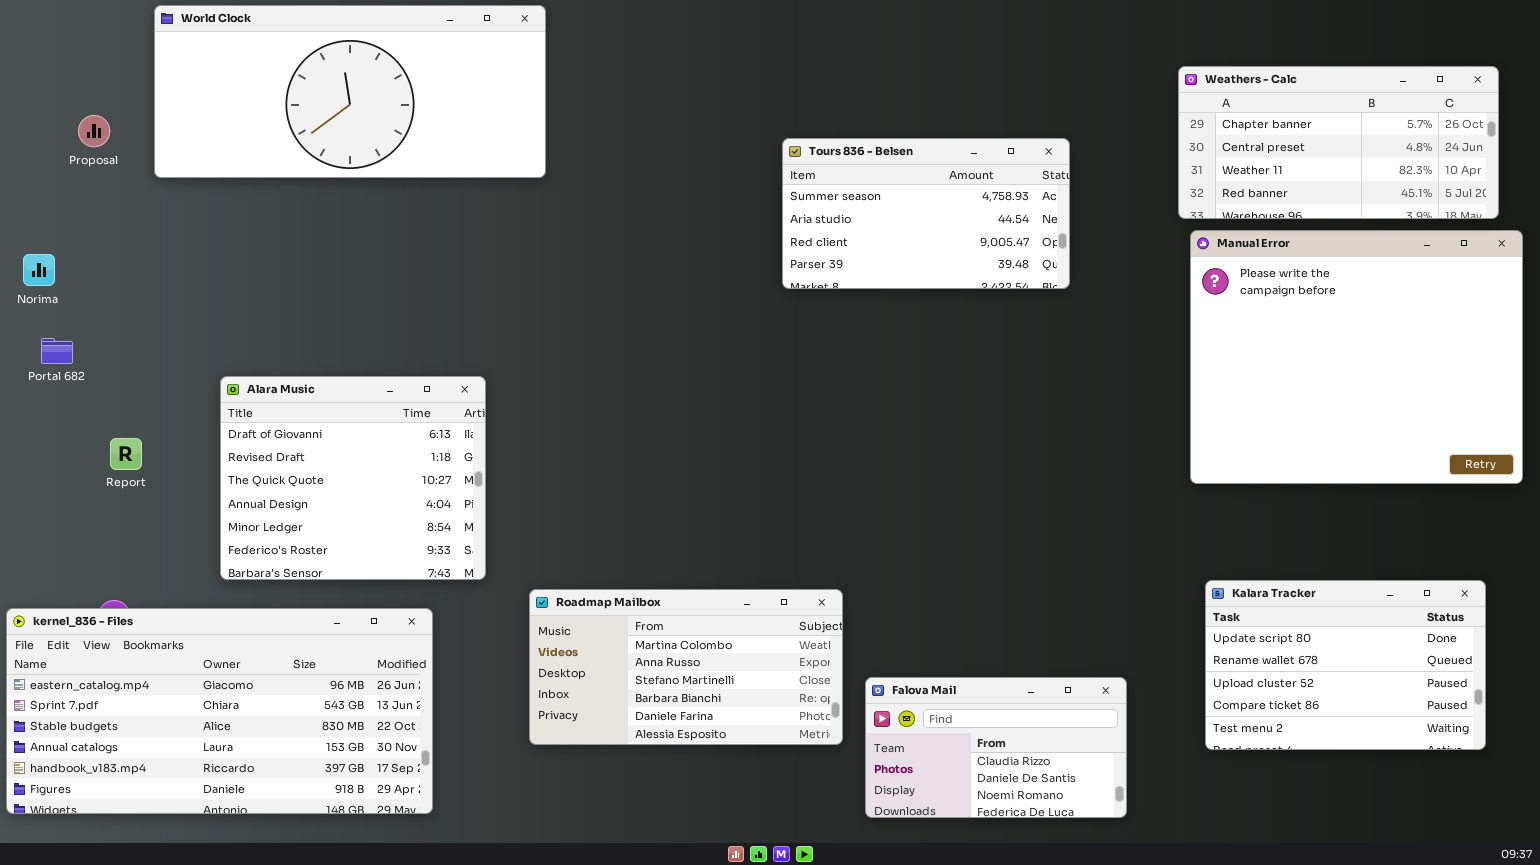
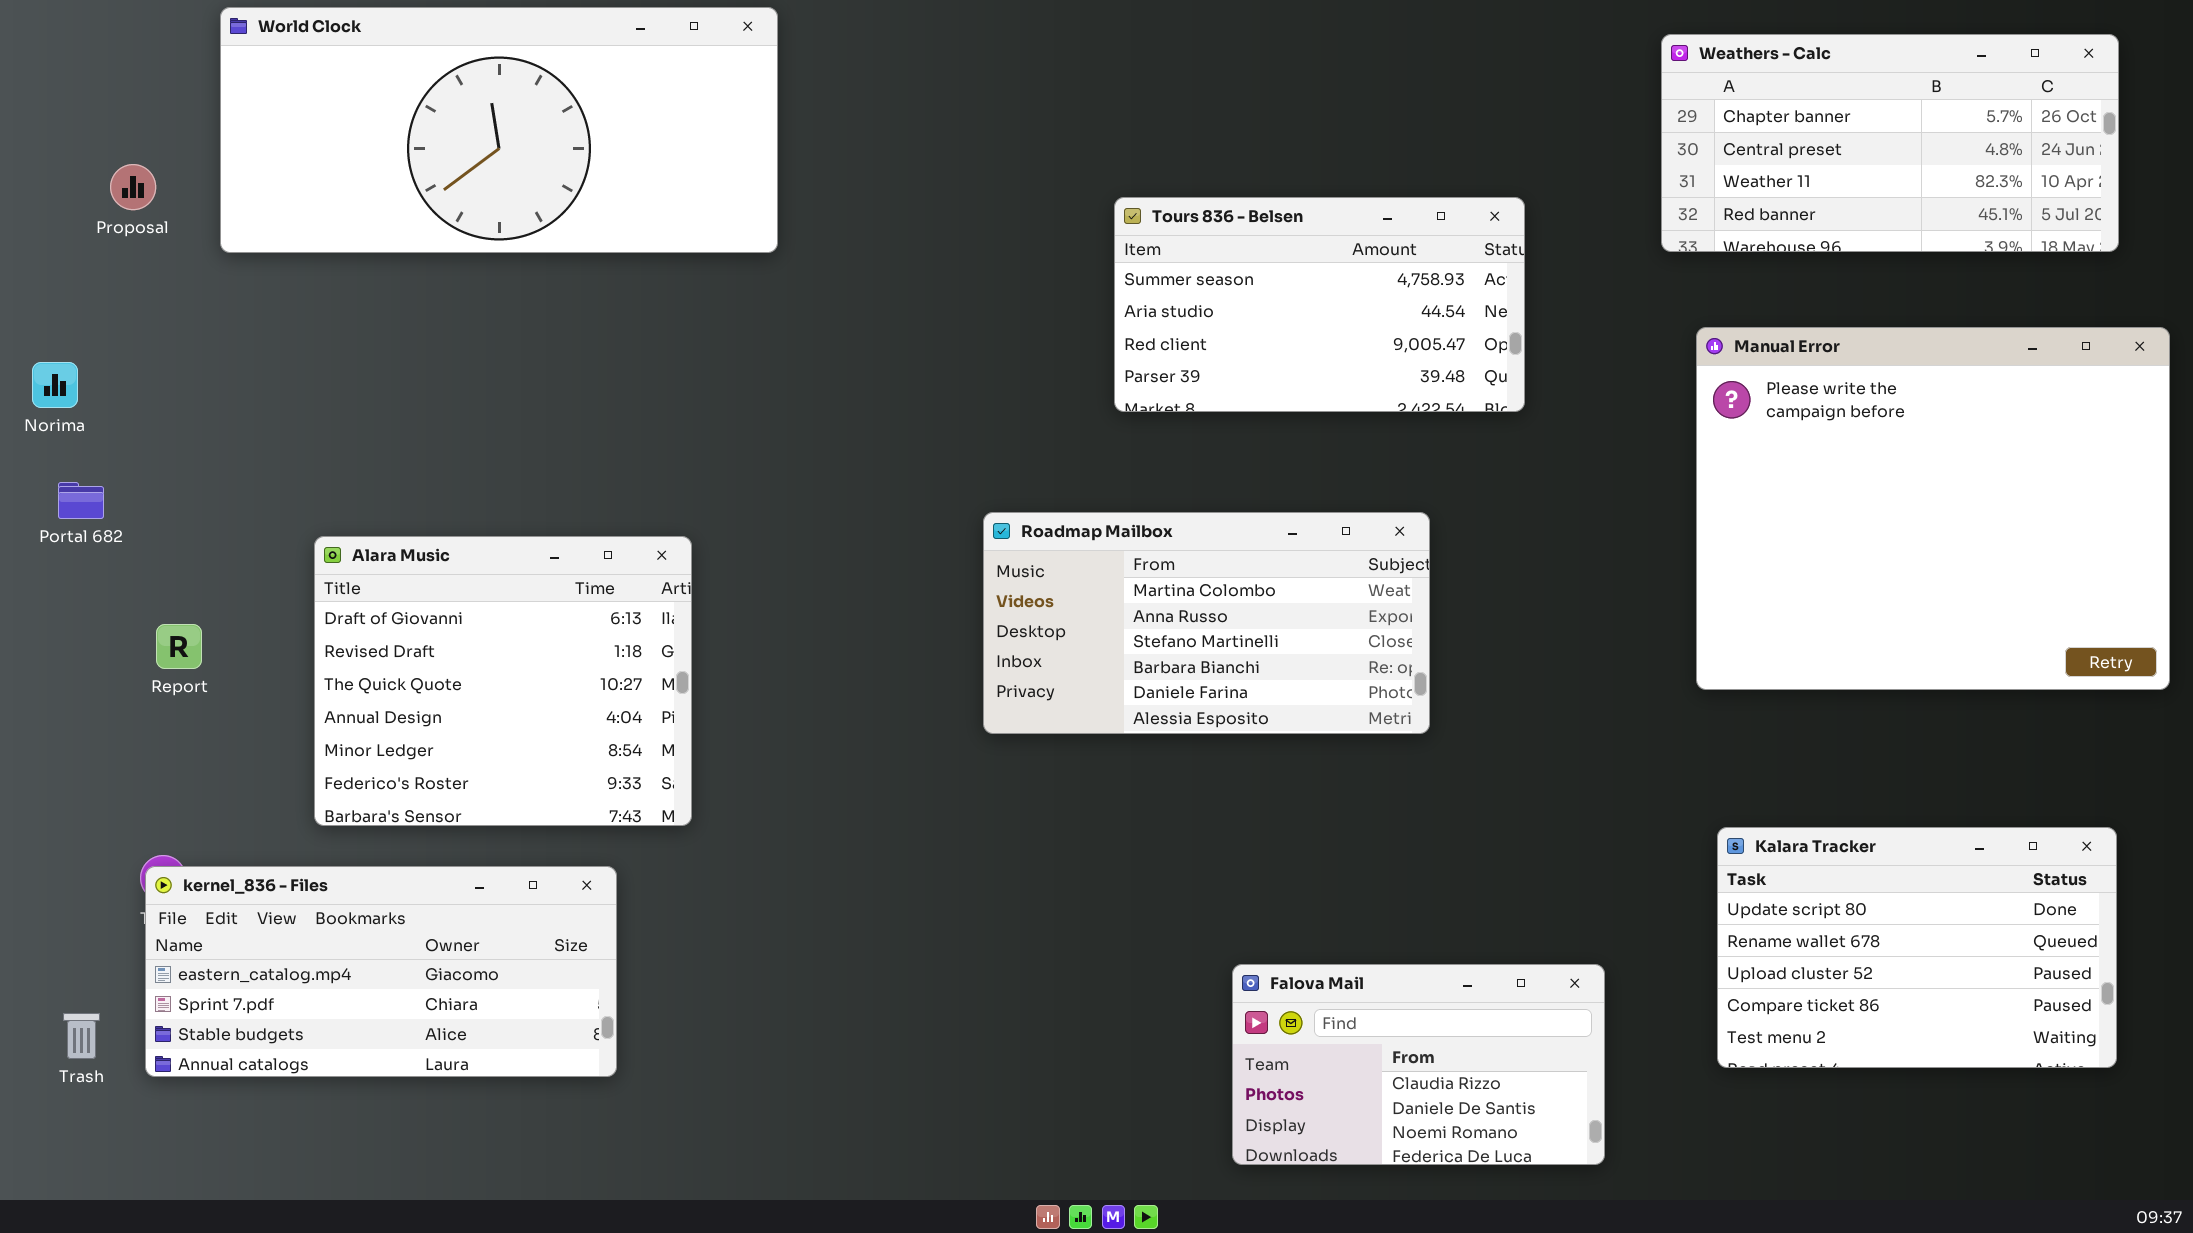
Weathers - Calc: [1178,66,1499,219] -> [1661,34,2119,252], moved
Roadmap Mailbox: [529,589,843,745] -> [983,512,1430,734], moved
kernel_836 - Files: [6,608,433,814] -> [145,866,617,1077], resized

